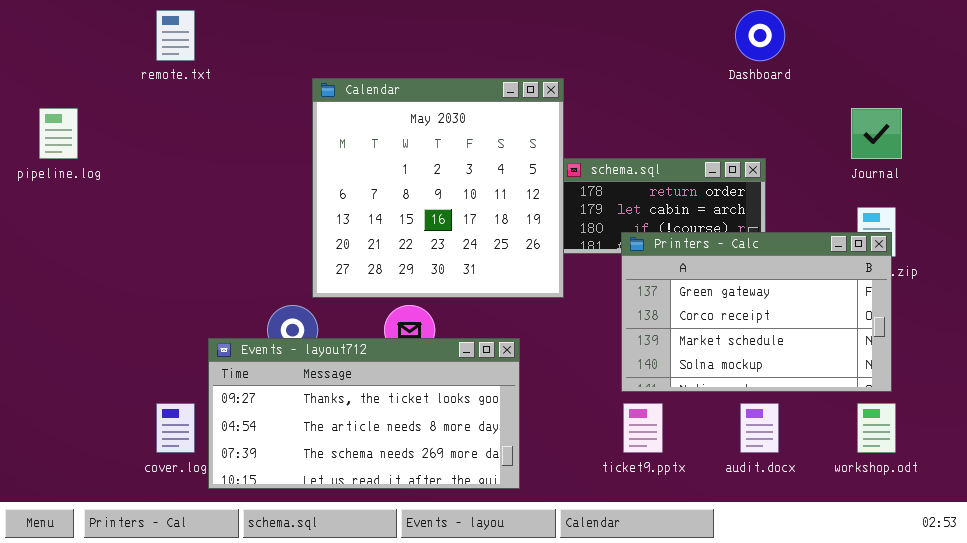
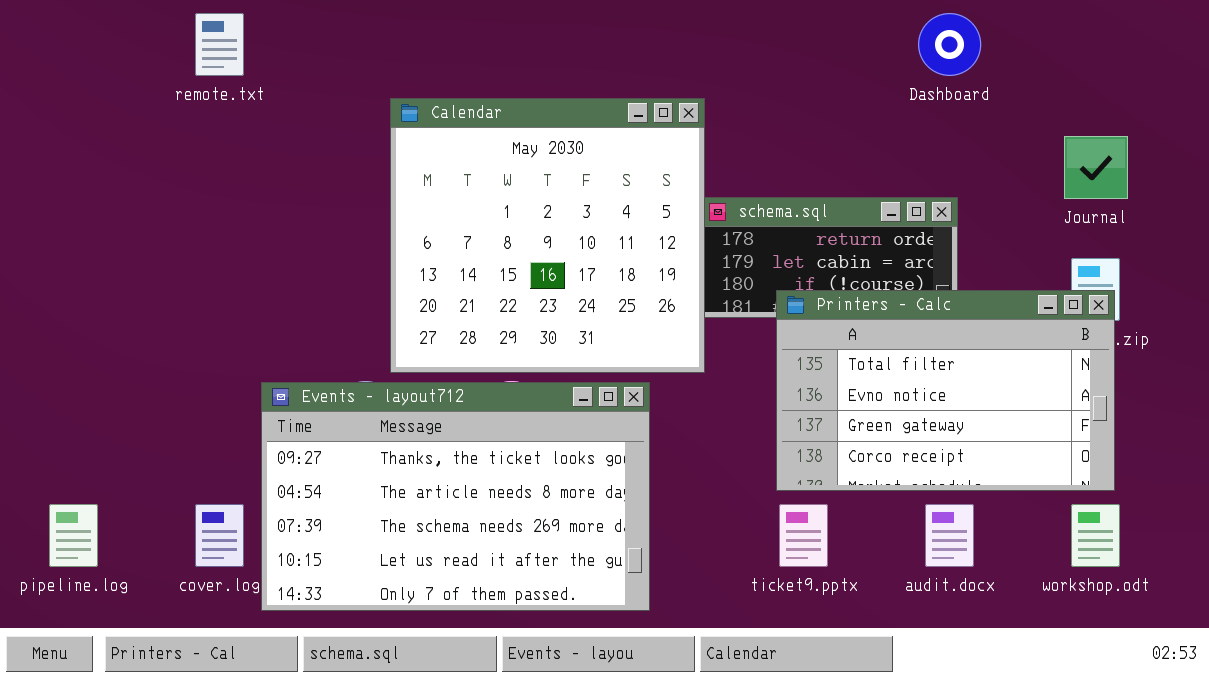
pipeline.log: [39,108,78,159] -> [49,504,98,567], moved
Printers - Calc: [621,232,892,392] -> [776,290,1115,491], scrolled up 2 rows
Events - layout712: [208,338,520,489] -> [261,382,650,611], resized

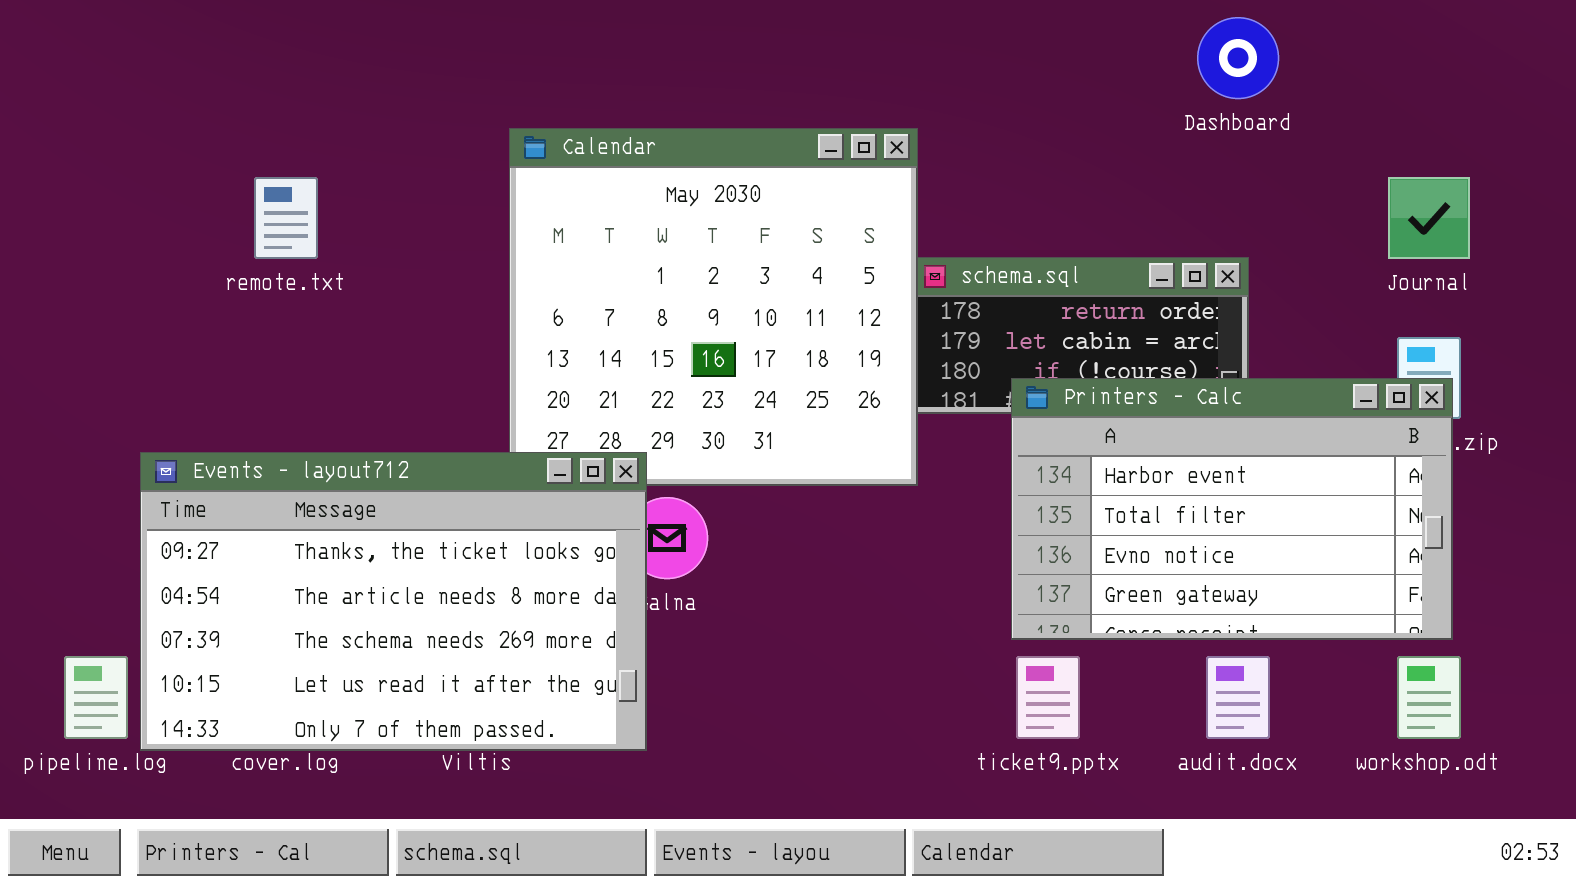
remote.txt: [195,13,244,76] -> [254,177,318,259], moved
Printers - Calc: [776,290,1115,491] -> [1011,378,1453,640], scrolled up 1 row
Events - layout712: [261,382,650,611] -> [140,452,647,751], moved

